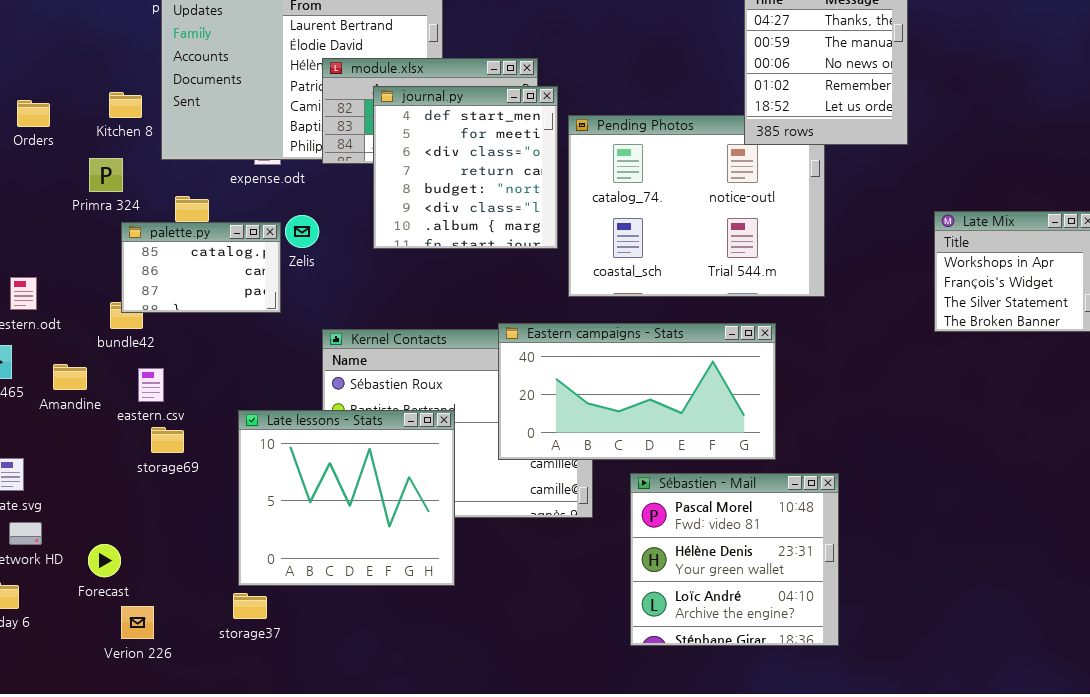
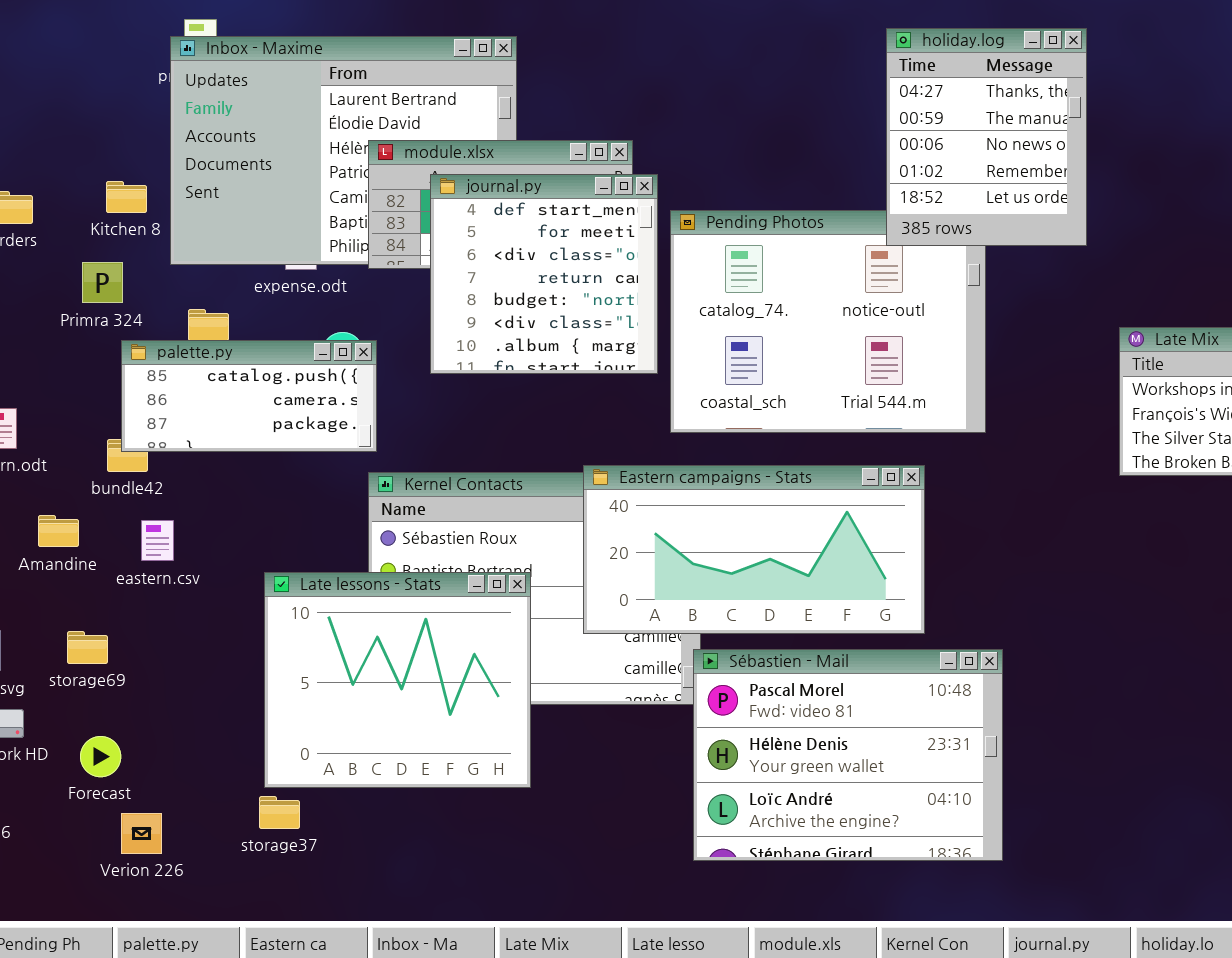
palette.py: [121,222,281,313] -> [121,340,377,452], resized
storage69: [151,427,184,453] -> [67,631,108,664], moved
Sébastien - Mail: [630,473,839,646] -> [693,649,1003,861], resized

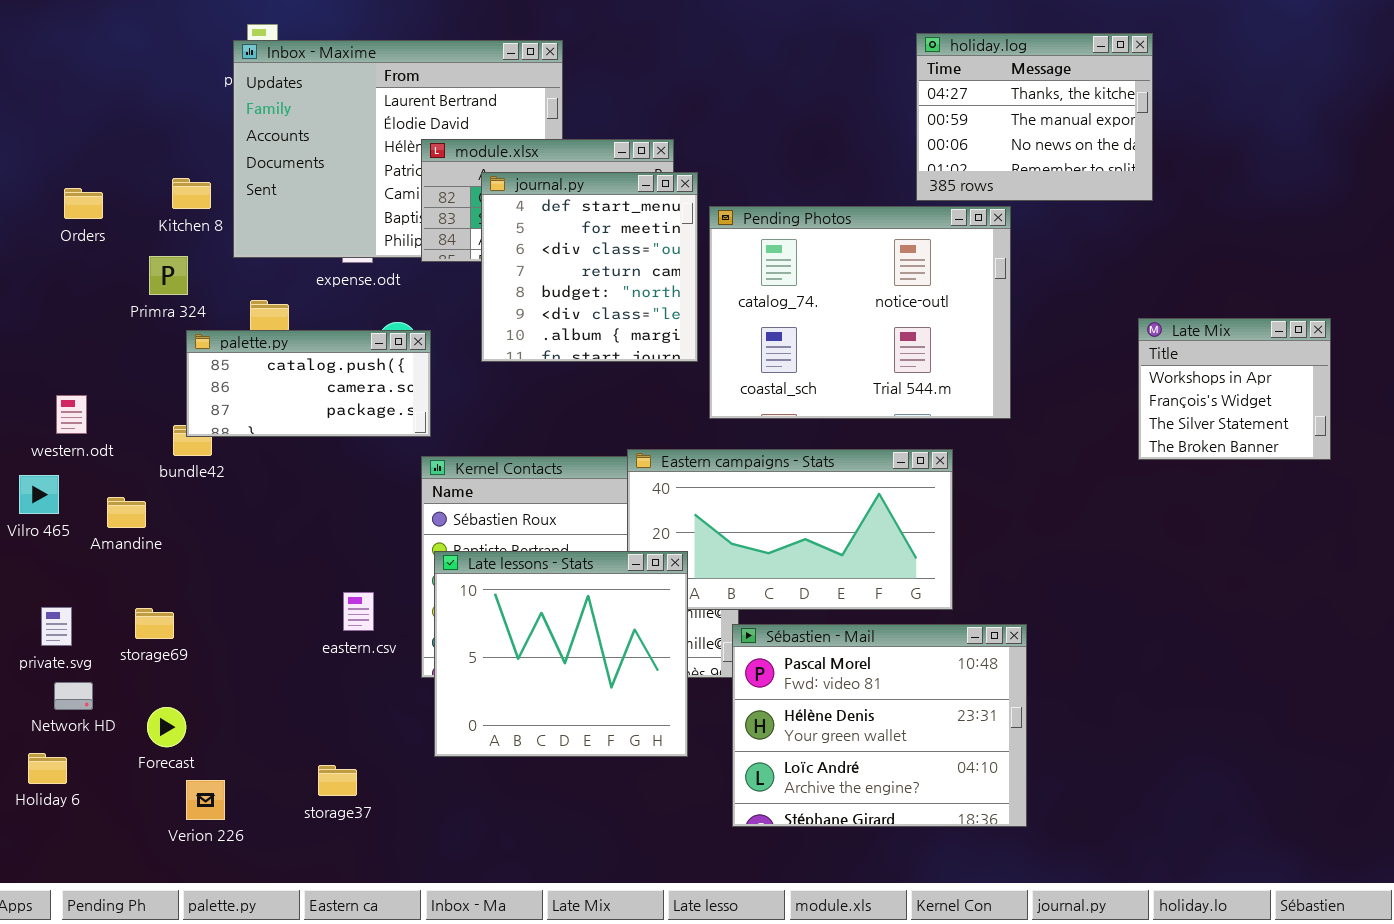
holiday.log: [886,28,1087,246] -> [916,33,1153,201], resized
eastern.csv: [141,520,174,561] -> [343,592,374,631], moved
Late lessons - Stats: [264,572,531,788] -> [434,551,688,757], moved

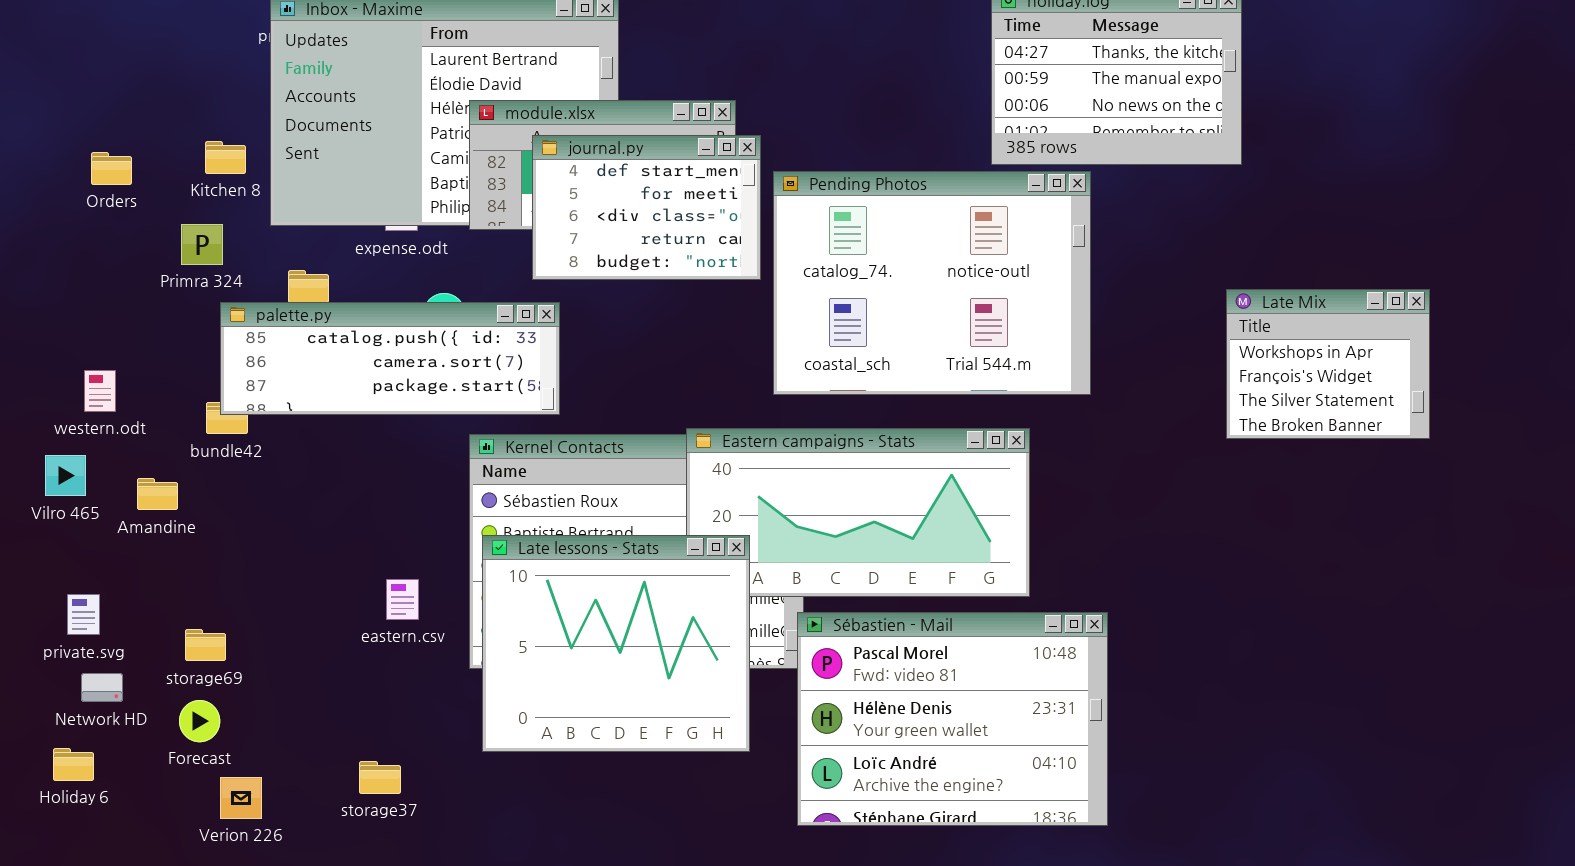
journal.py: [481,172,698,362] -> [532,135,761,280], resized
palette.py: [186,330,431,437] -> [220,302,560,415], resized
storage69: [135,608,174,639] -> [185,629,226,661], moved

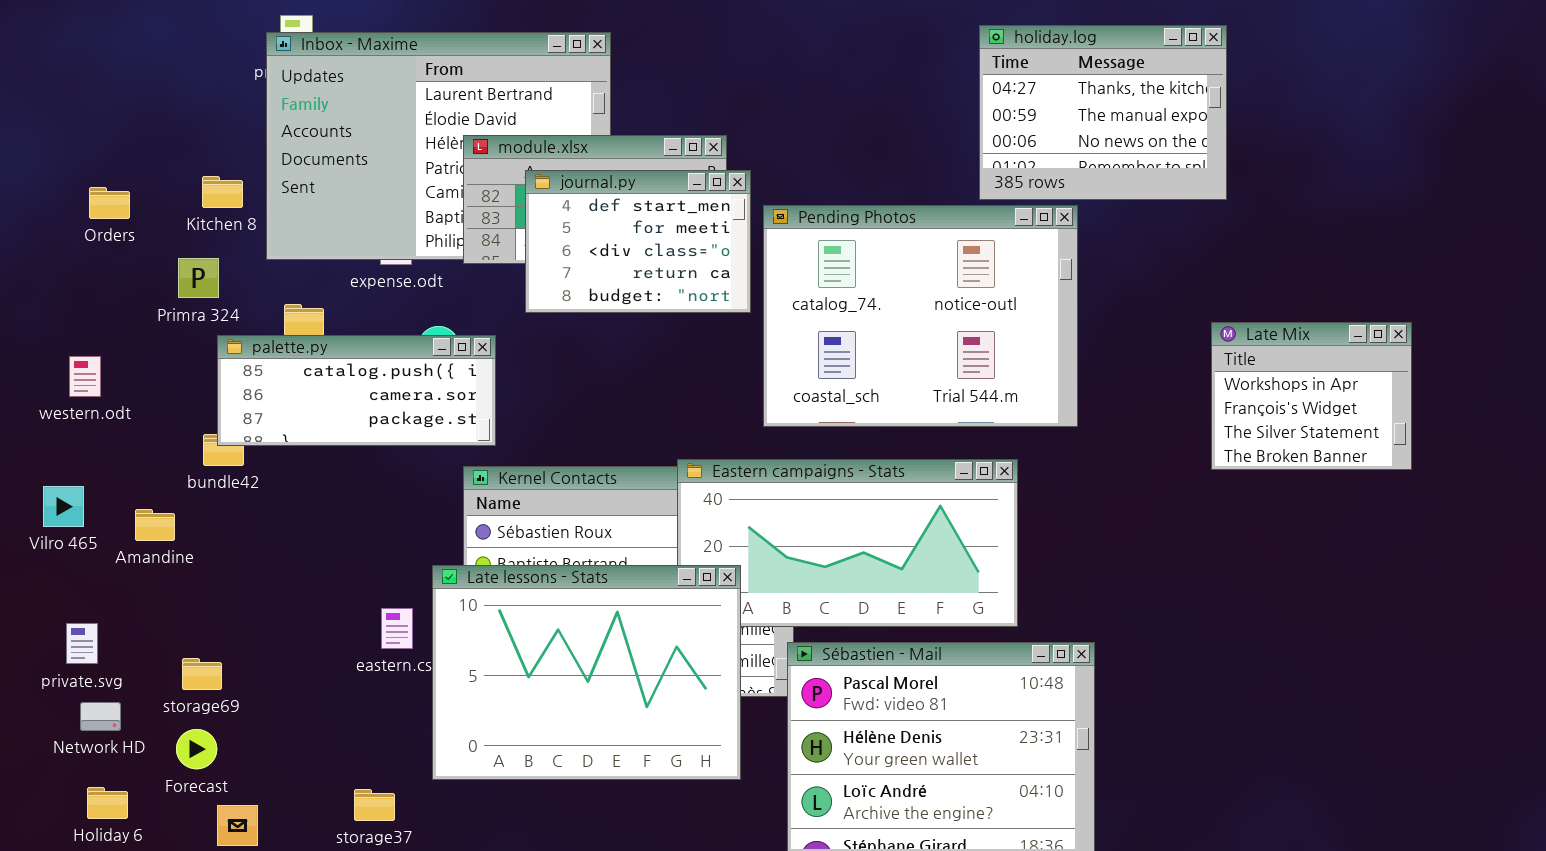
palette.py: [220,302,560,415] -> [217,335,496,446], resized
western.odt: [84,370,116,412] -> [69,356,101,397], moved
Late lessons - Stats: [482,535,750,752] -> [432,565,741,780], resized
Holiday 6: [53,748,94,781] -> [87,787,128,819], moved

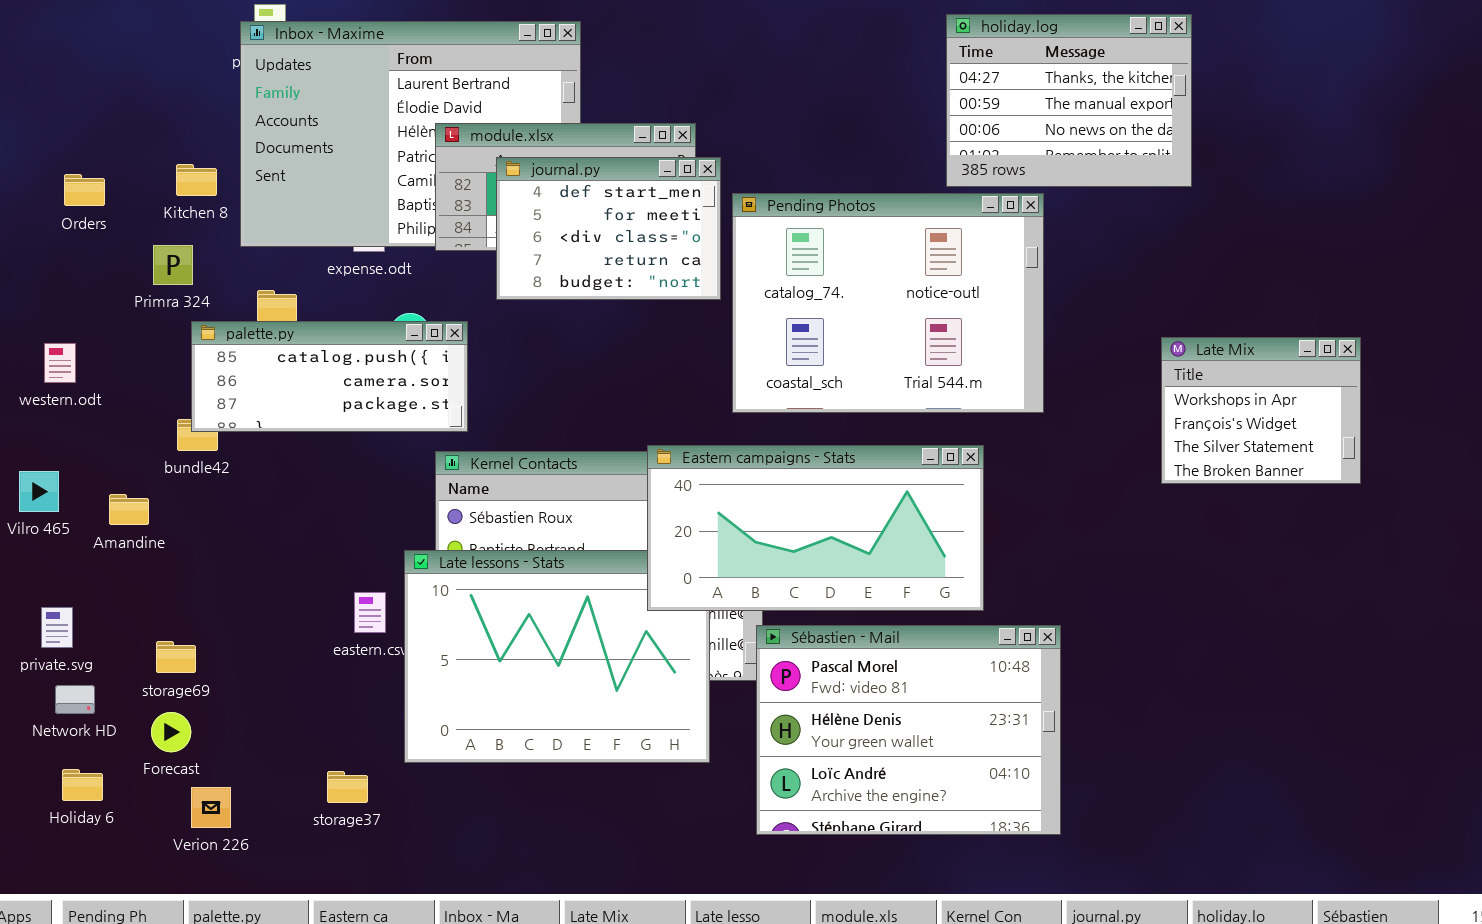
Late Mix: [1211,322,1412,470] -> [1161,337,1361,484], moved
Eastern campaigns - Stats: [677,459,1018,627] -> [647,445,984,611], raised

